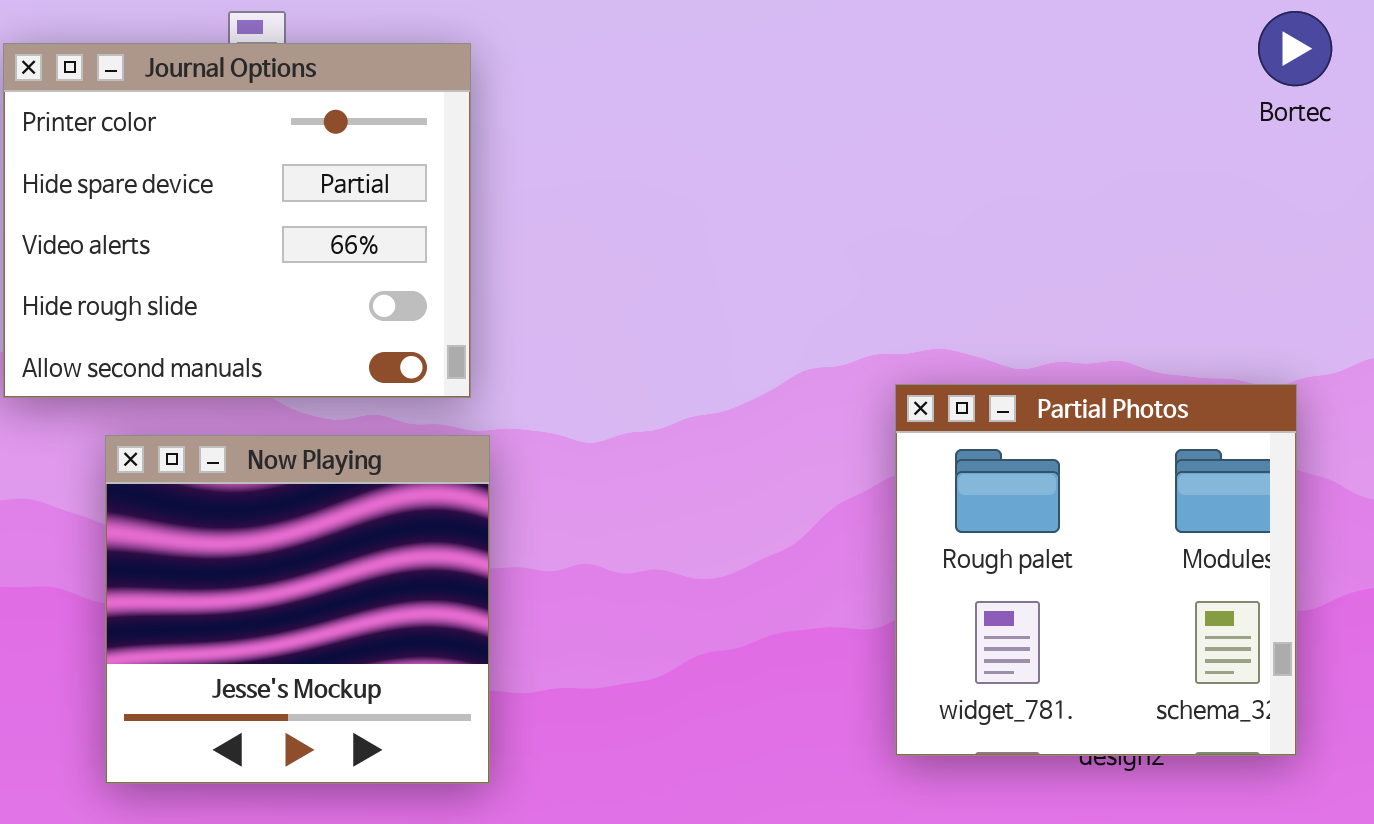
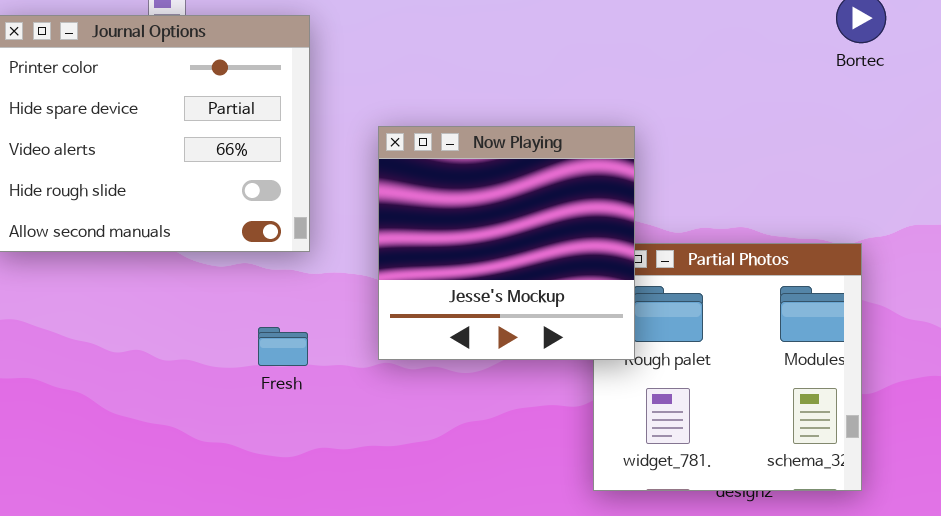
Now Playing: [105,435,490,784] -> [378,126,635,360], moved

